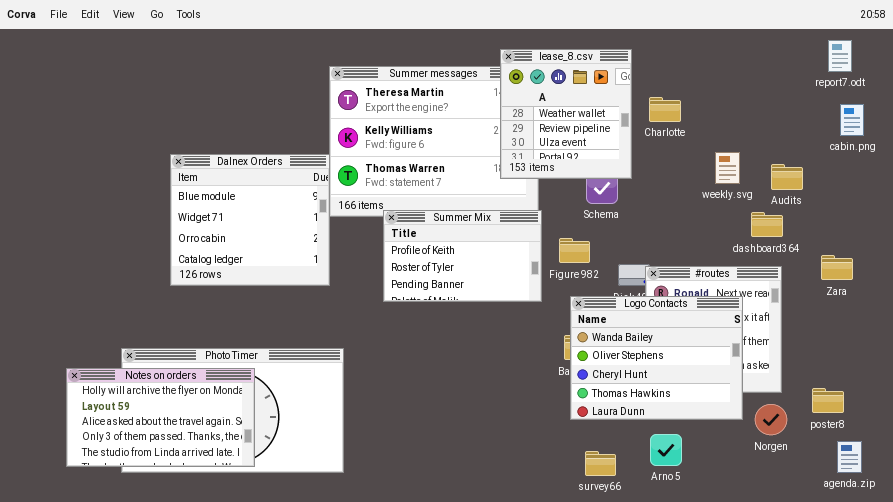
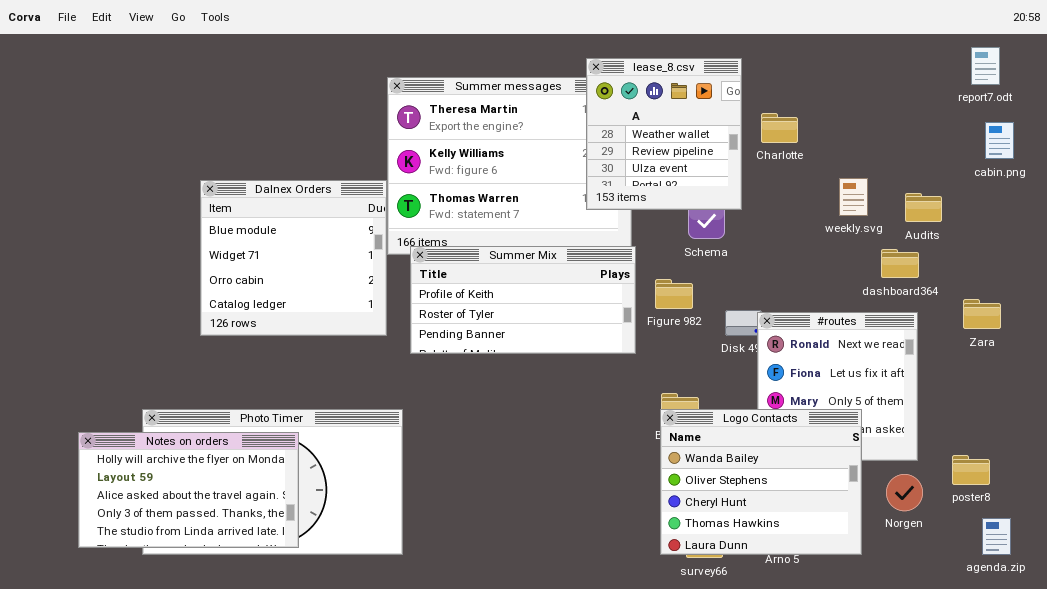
Summer Mix: [383,210,542,302] -> [410,246,636,354], resized
Logo Contacts: [570,296,743,420] -> [660,409,862,555], moved

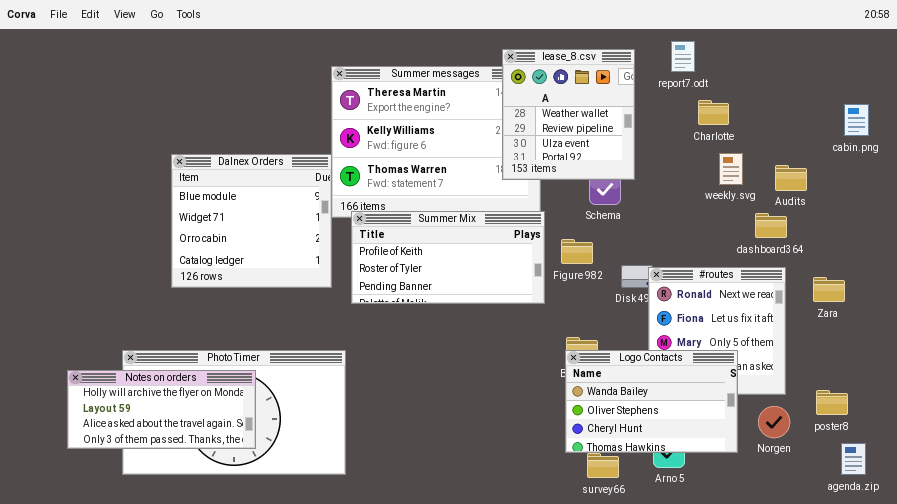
report7.odt: [971,47,1000,85] -> [671,41,695,72], moved
Charlotte: [761,113,798,143] -> [698,100,729,125], moved
Zara: [963,299,1001,329] -> [813,277,845,302], moved
Logo Contacts: [660,409,862,555] -> [565,350,738,453], resized
Notes on orders: [78,432,299,548] -> [67,370,256,449], resized

